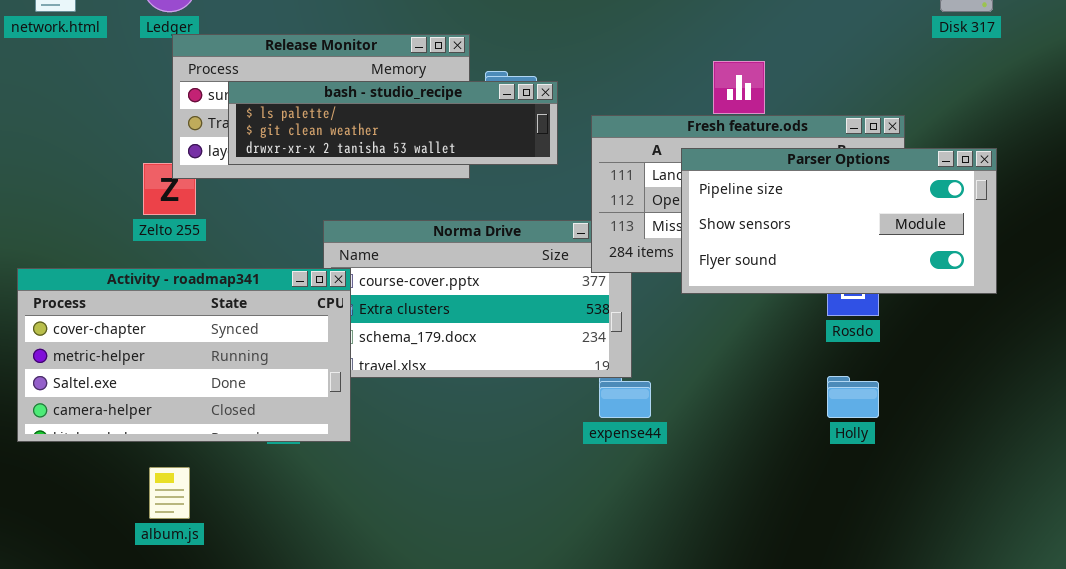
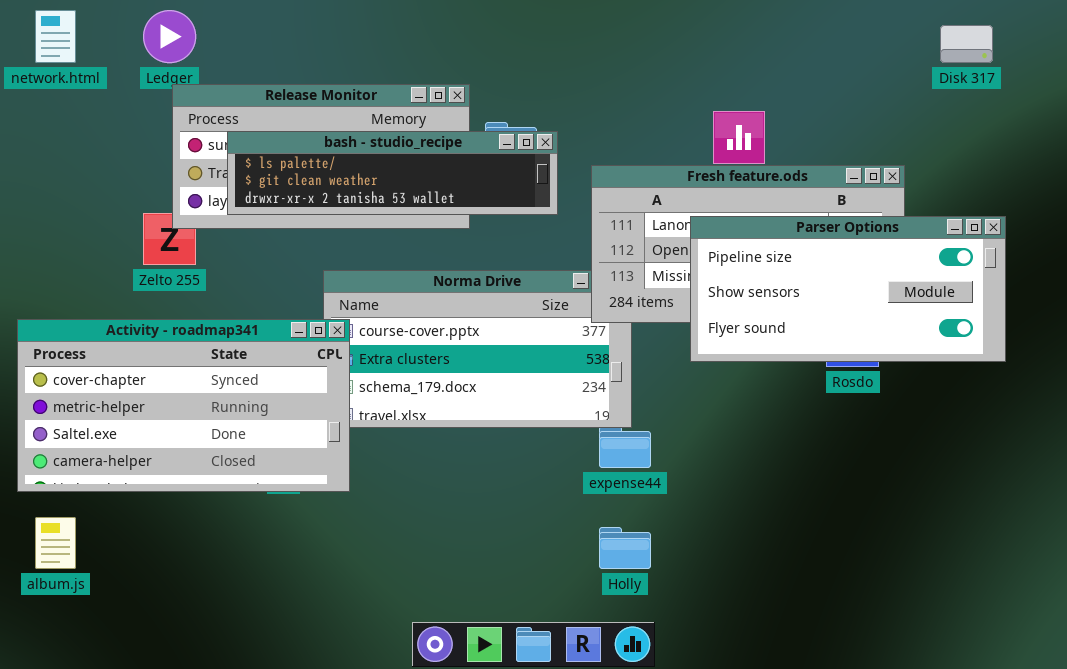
Parser Options: [681,148,997,294] -> [690,216,1006,362], moved
Holly: [827,376,879,418] -> [599,527,651,569], moved
album.js: [149,467,190,519] -> [35,517,76,569], moved

